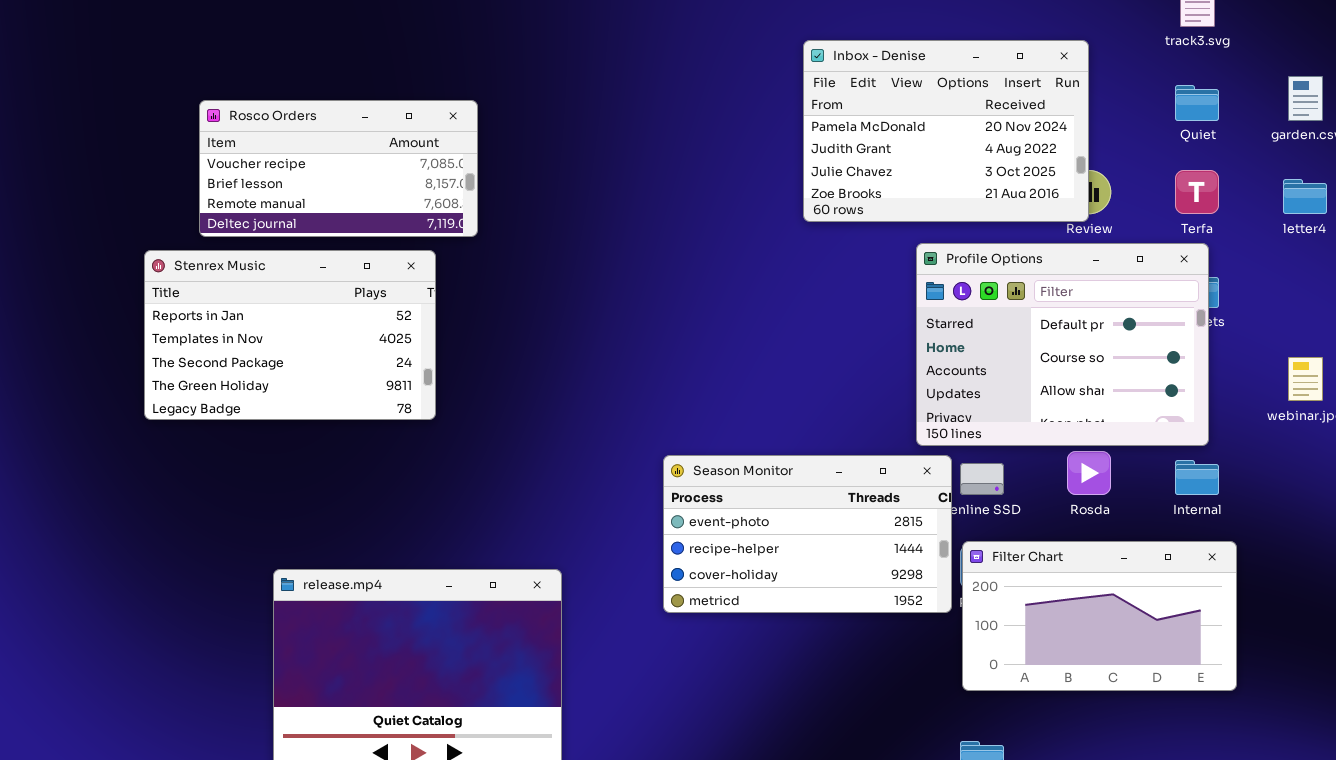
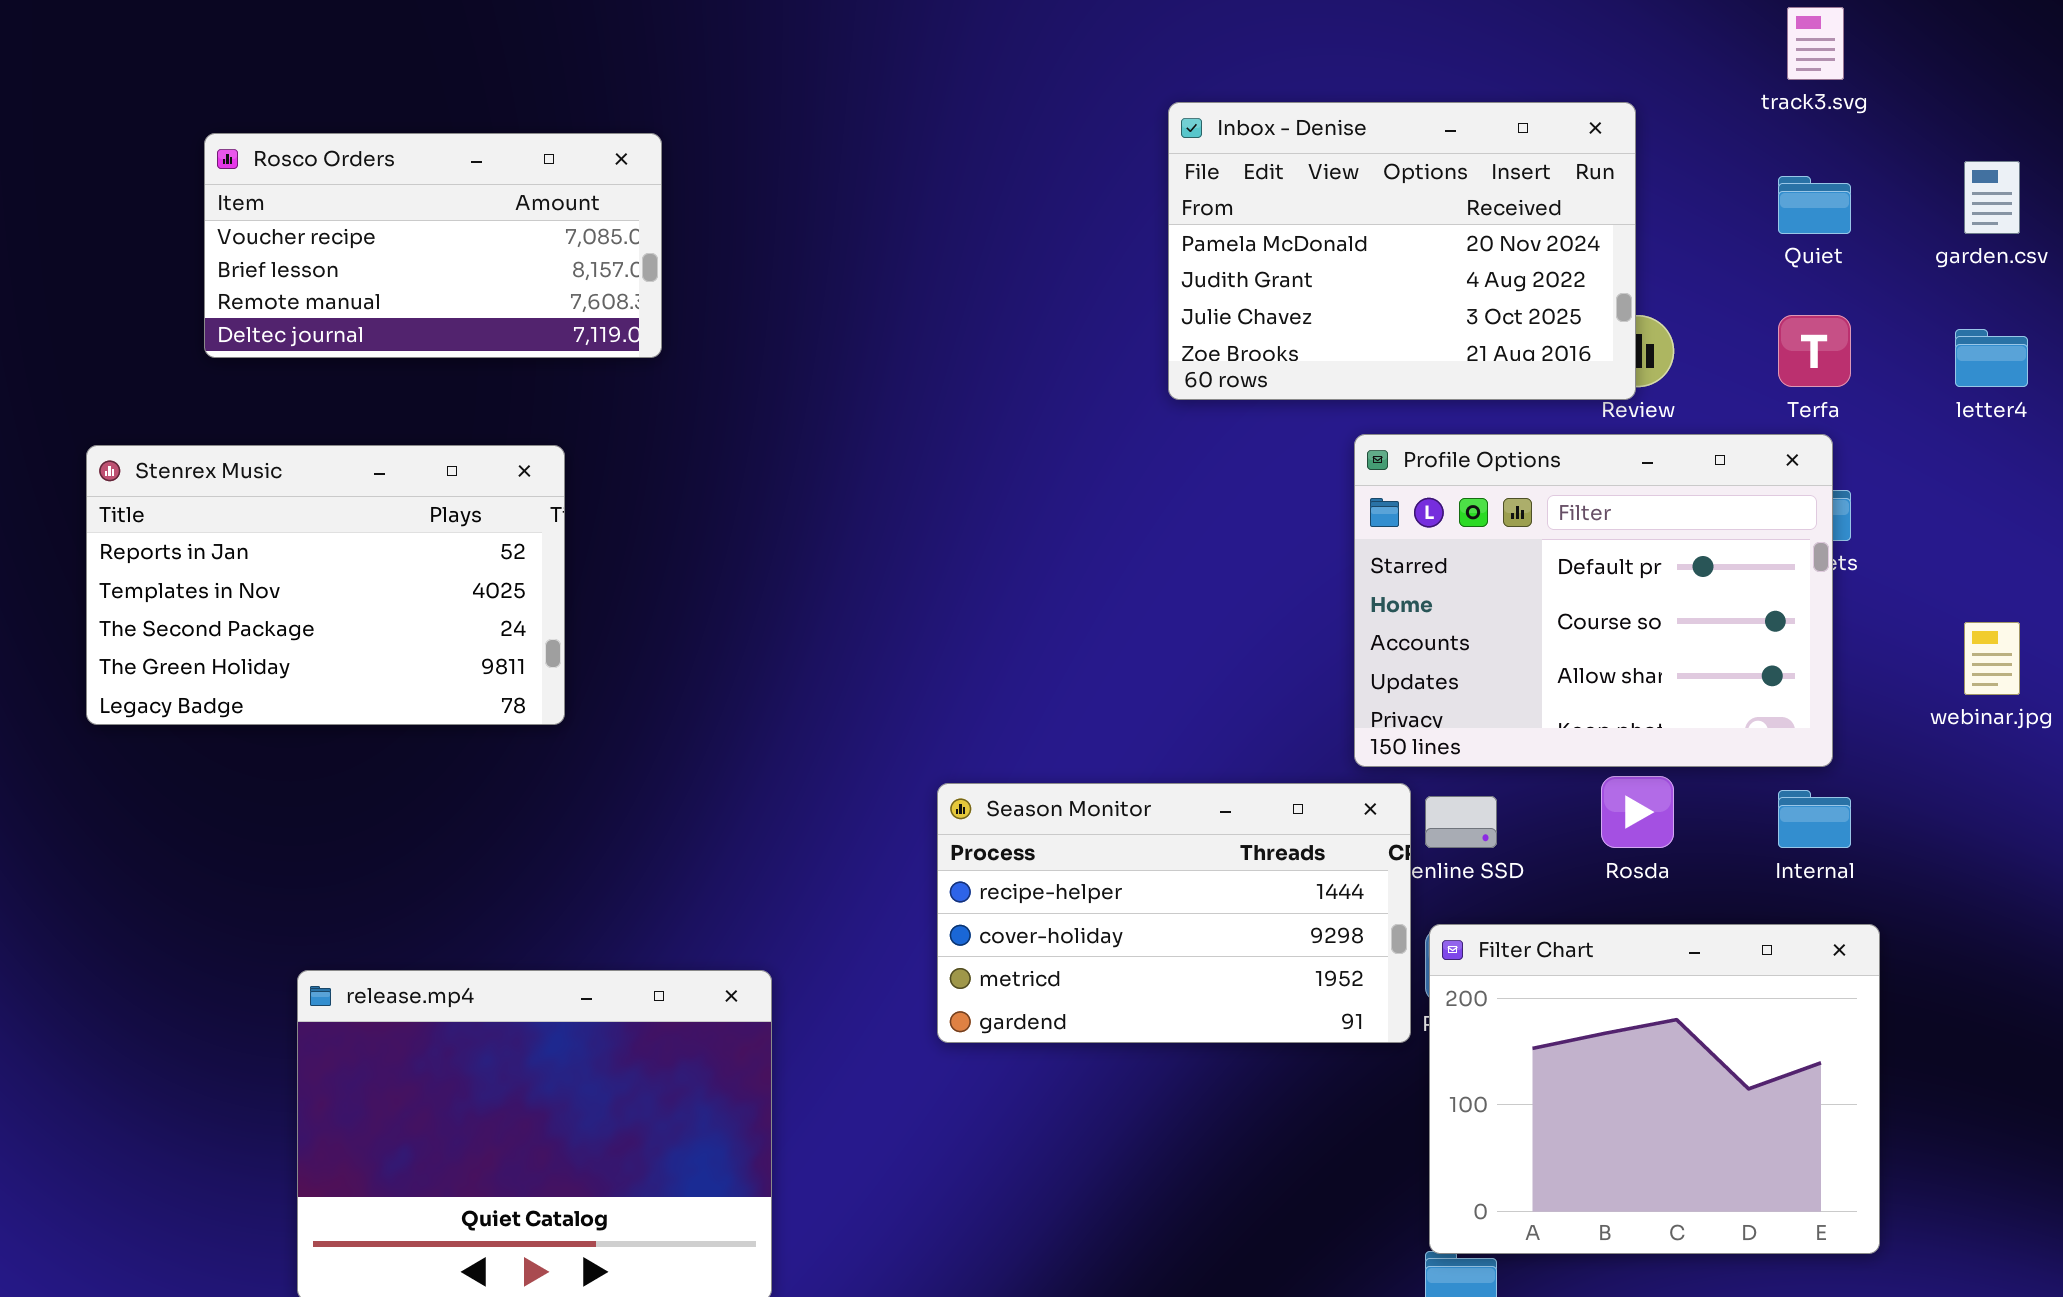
Rosco Orders: [199,100,478,237] -> [204,133,662,358], moved
Season Monitor: [663,455,952,613] -> [937,783,1411,1043], scrolled down 1 row
Filter Chart: [962,541,1237,691] -> [1429,924,1880,1254], resized

